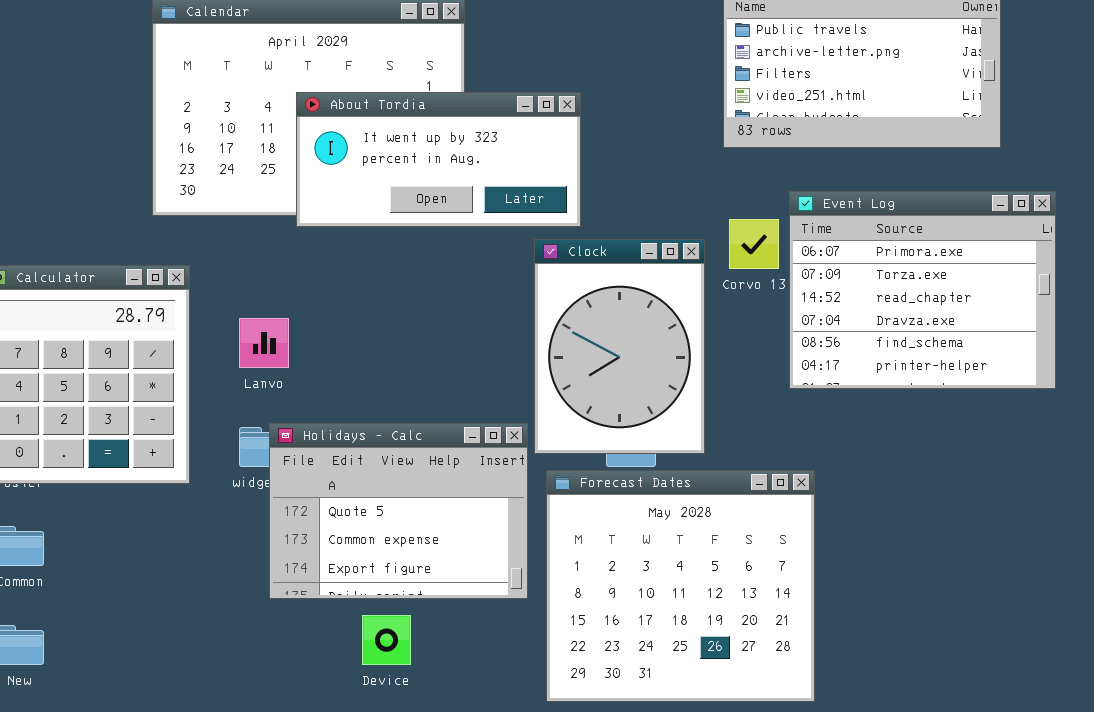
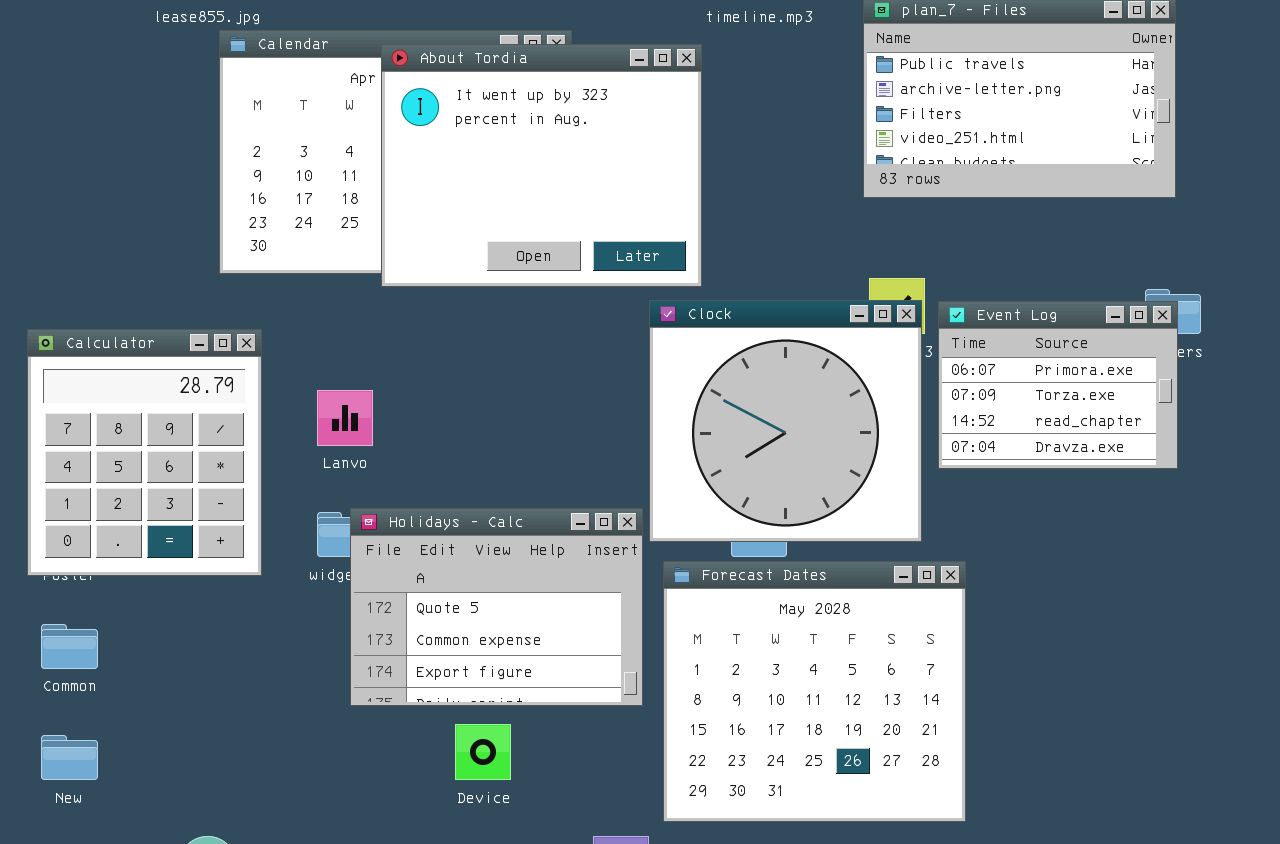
About Tordia: [296,92,581,227] -> [381,44,702,287], resized
Event Log: [789,191,1056,389] -> [938,301,1178,469], resized
Clock: [534,239,705,454] -> [649,300,922,542], resized

